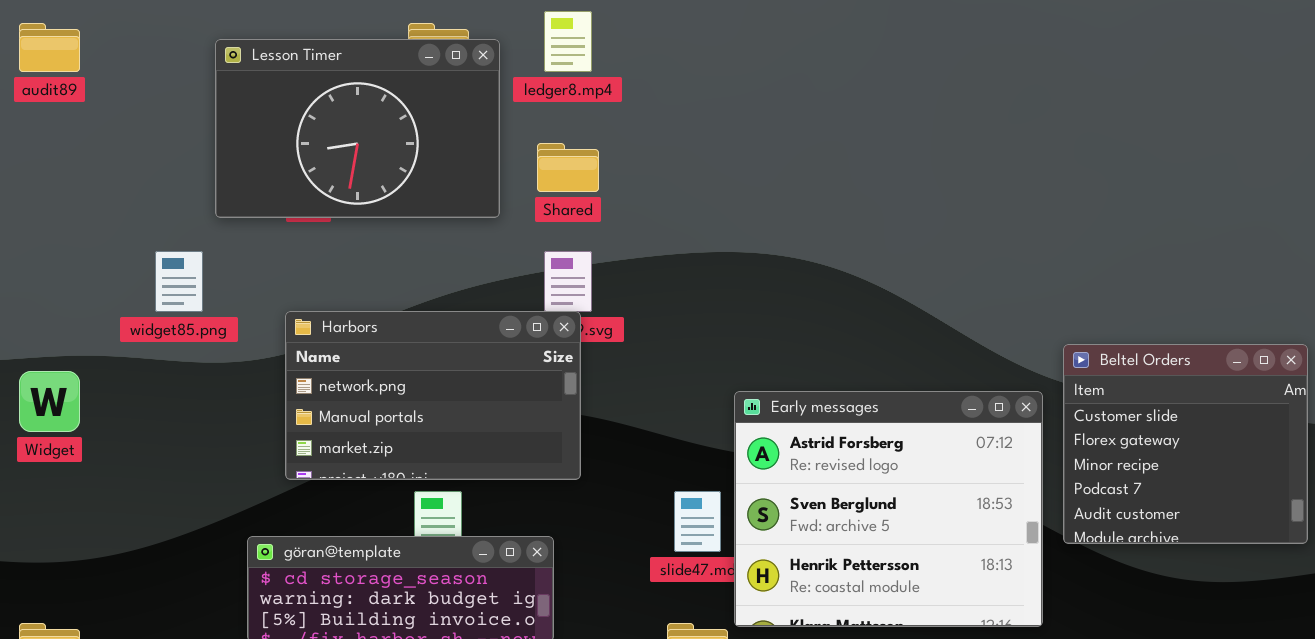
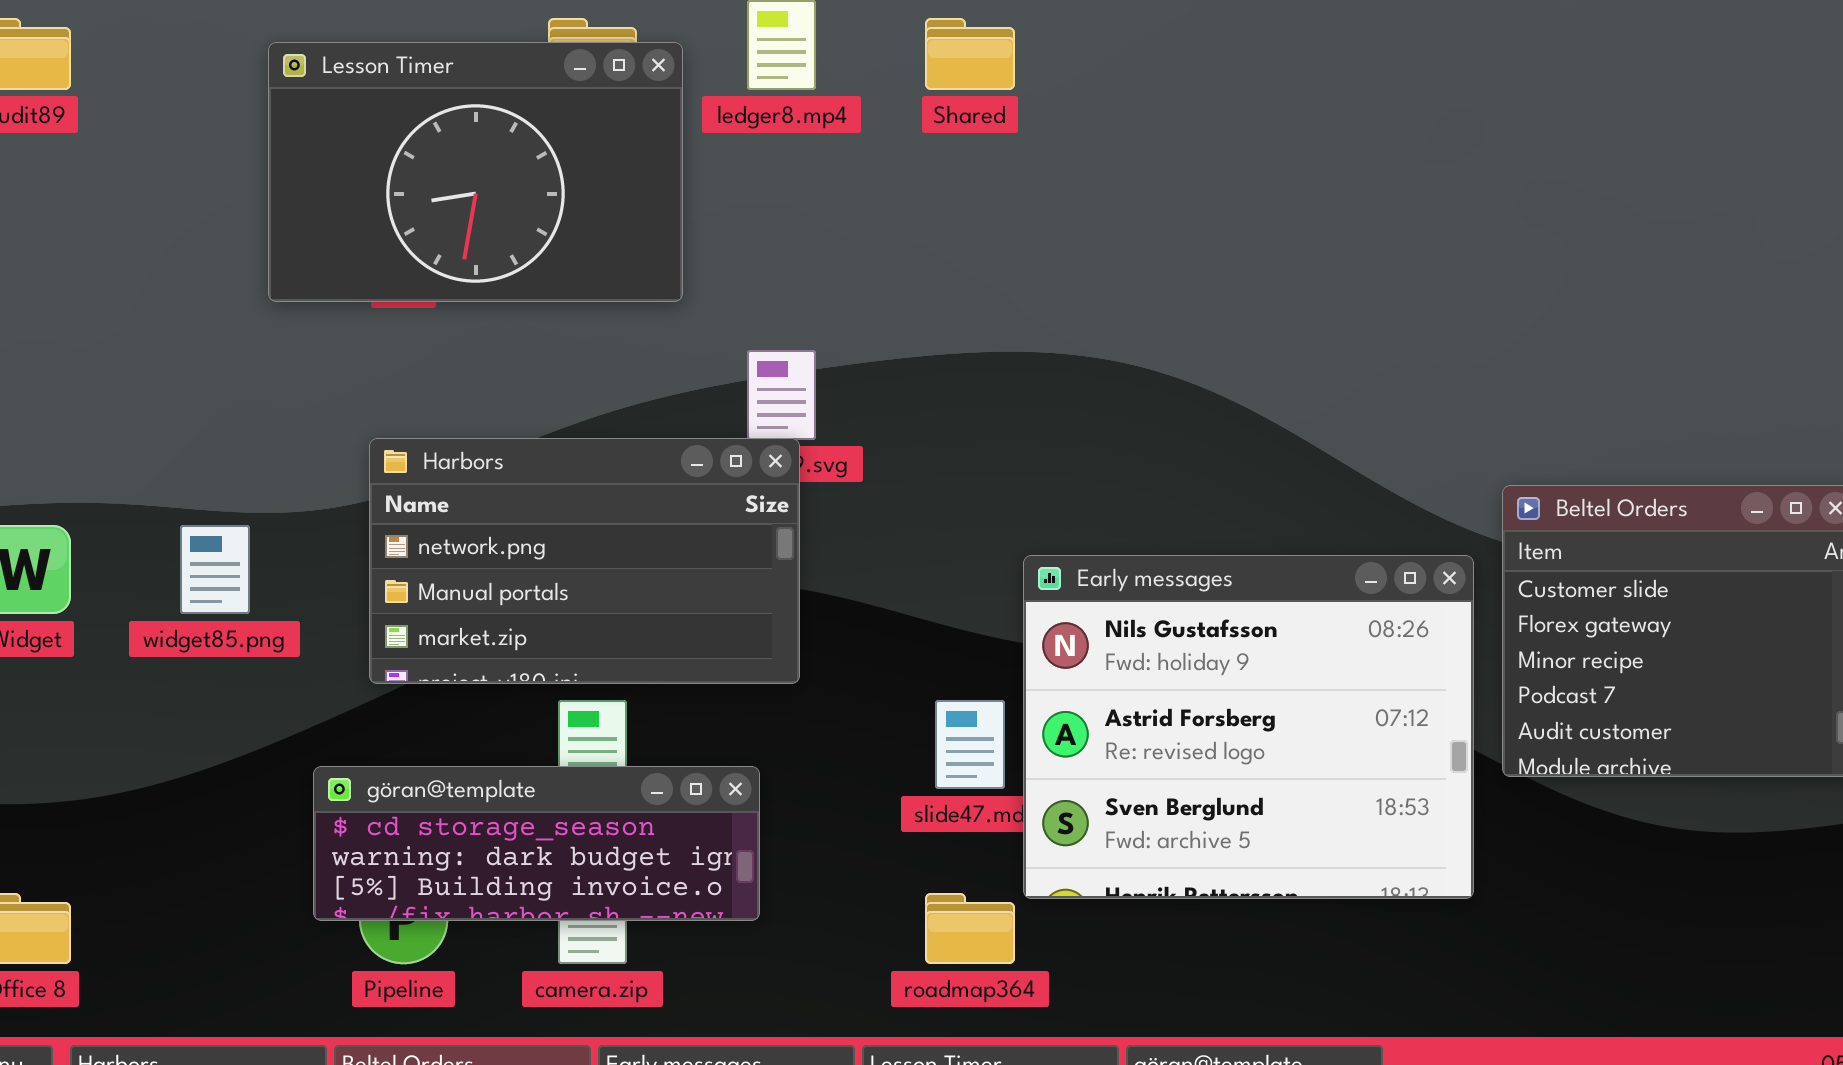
Shared: [537,143,599,192] -> [925,18,1015,90], moved
widget85.png: [155,251,203,312] -> [180,525,250,614], moved
Early messages: [734,391,1043,627] -> [1023,555,1474,899], scrolled up 1 row

